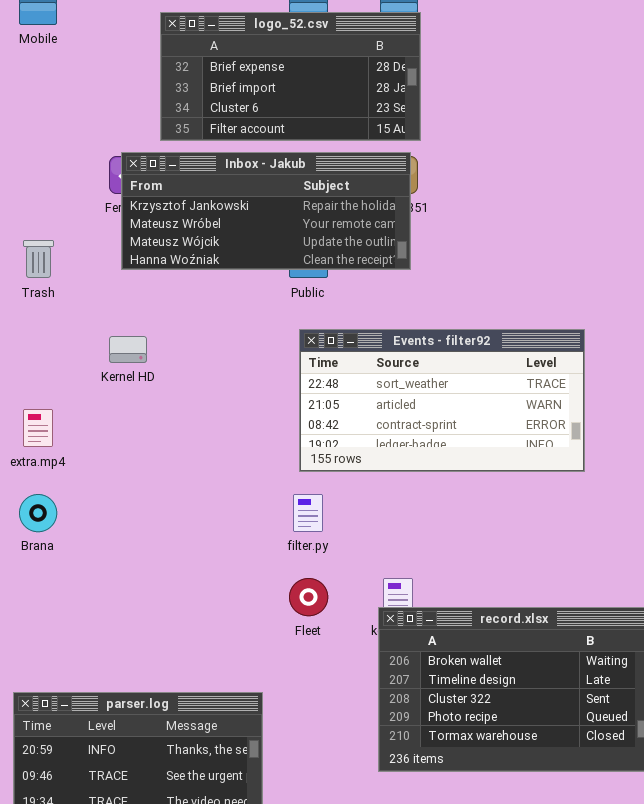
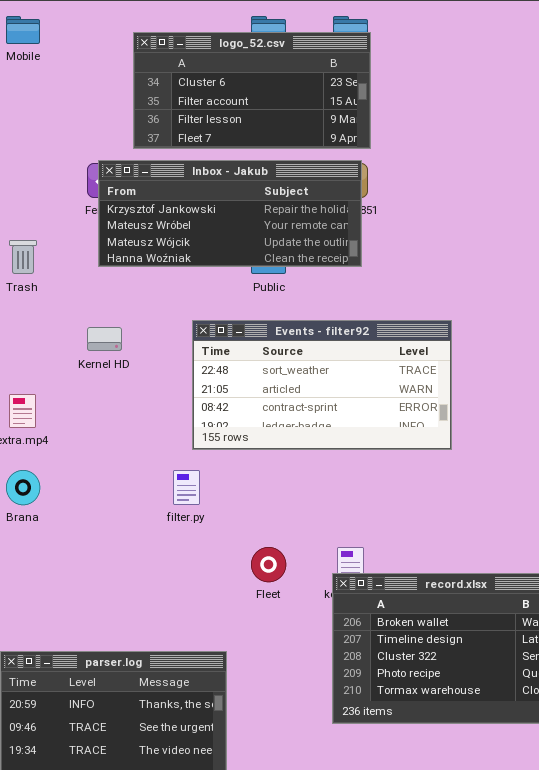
logo_52.csv: [160,12,421,141] -> [133,32,371,149], scrolled down 2 rows
Events - filter92: [299,329,585,472] -> [192,320,452,450], moved
filter.py: [293,494,323,532] -> [173,470,200,505], moved

